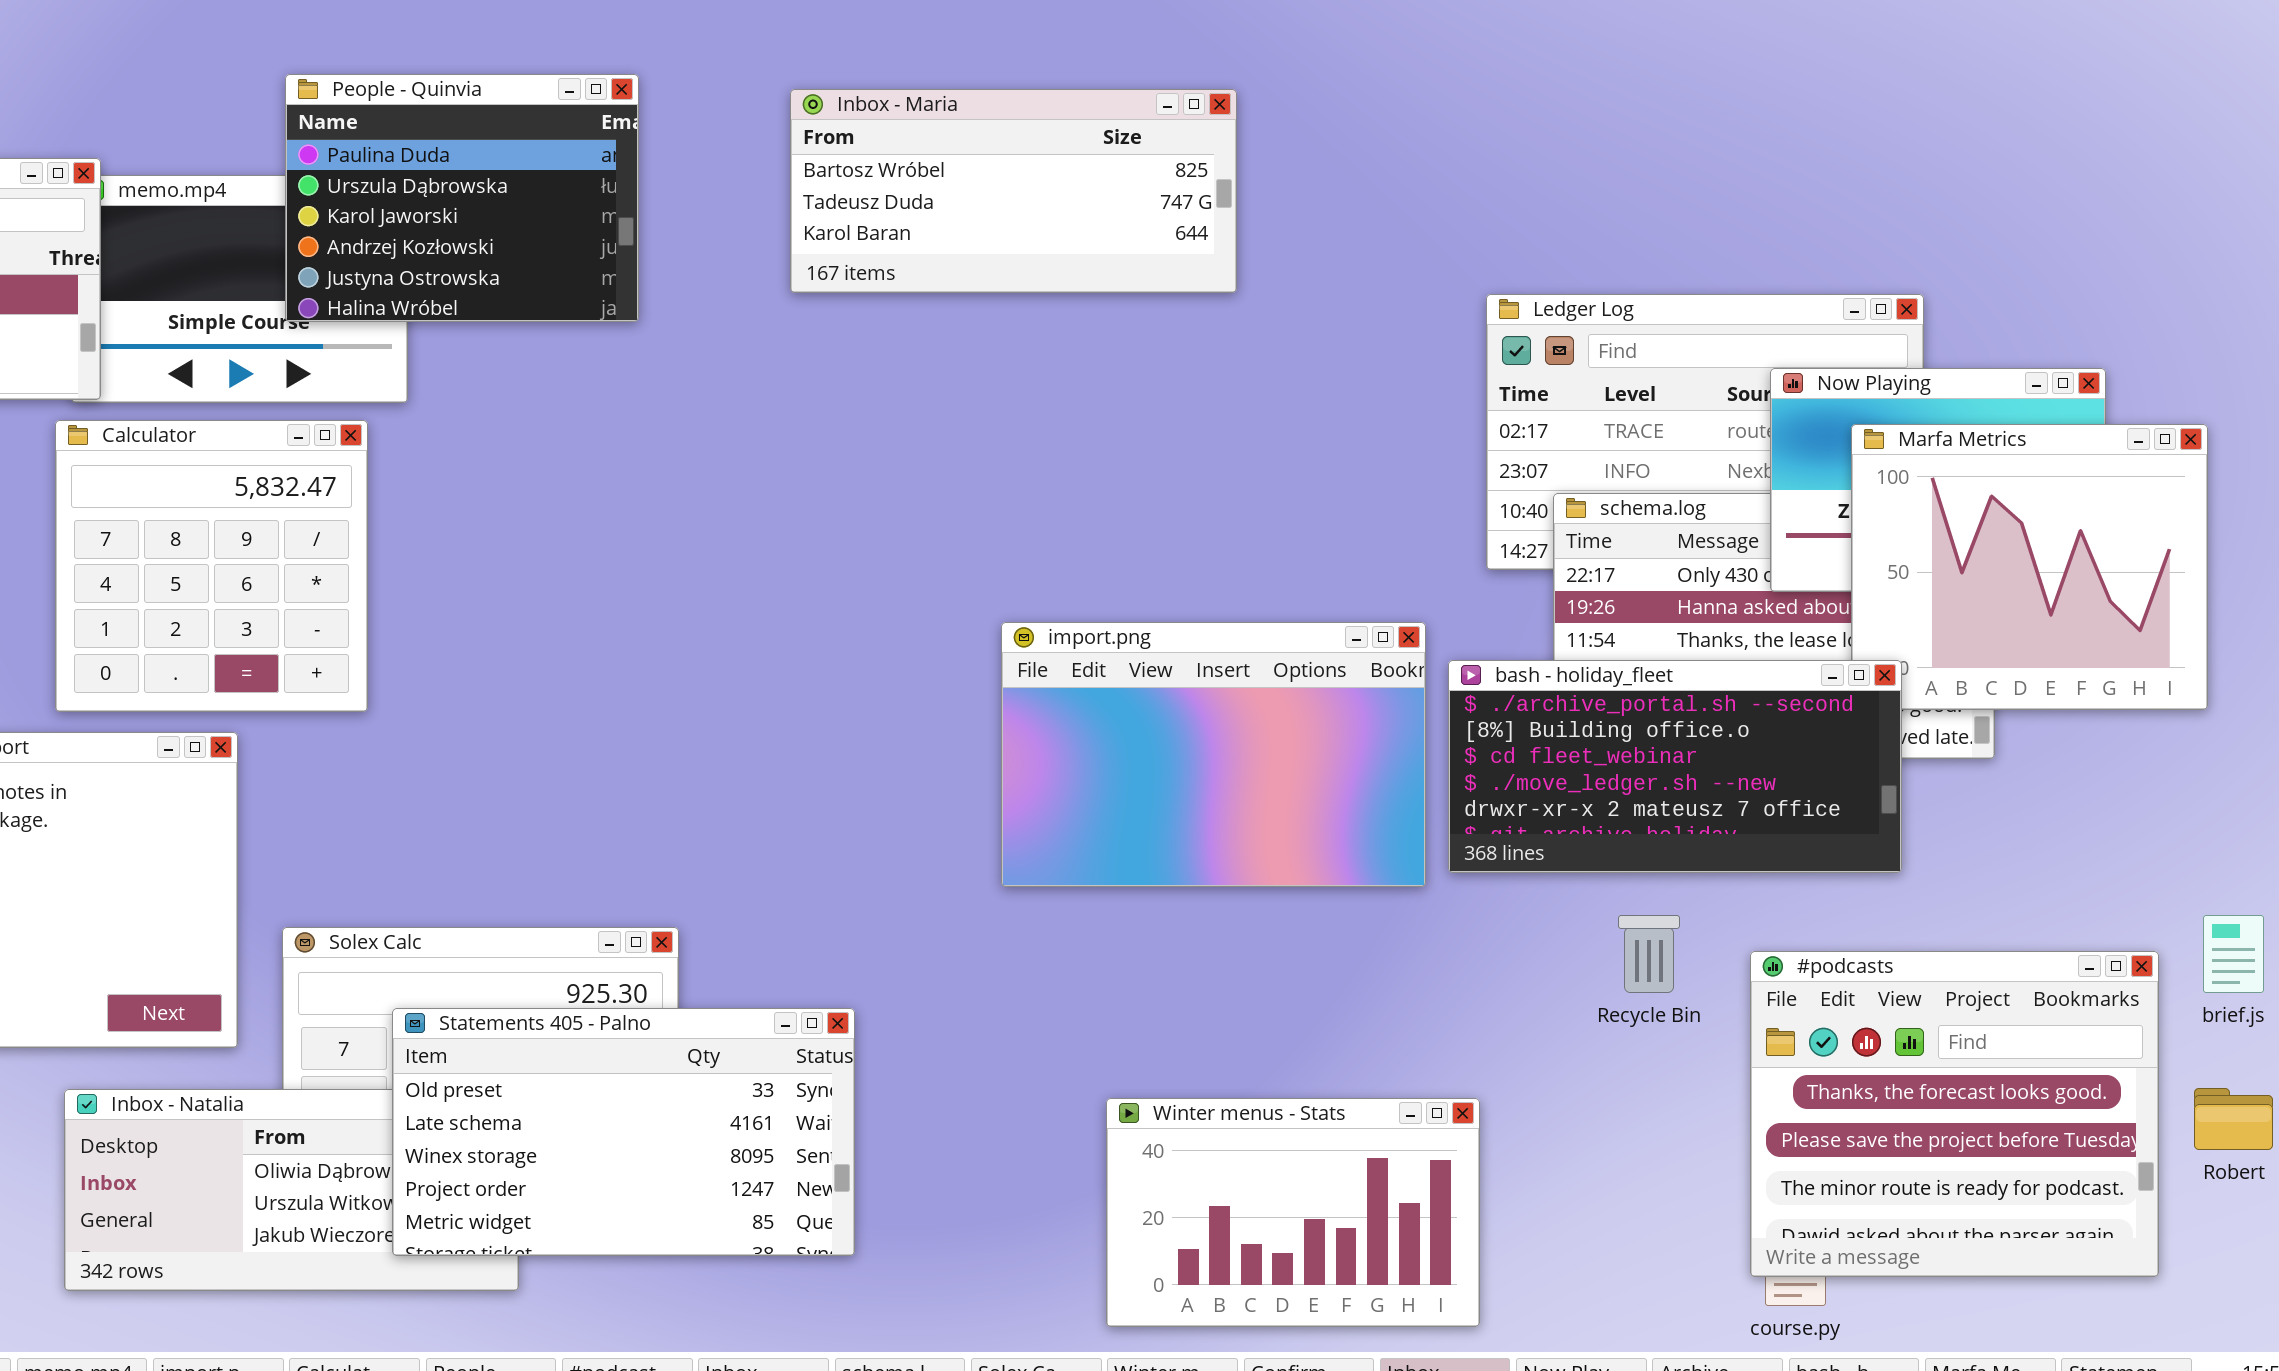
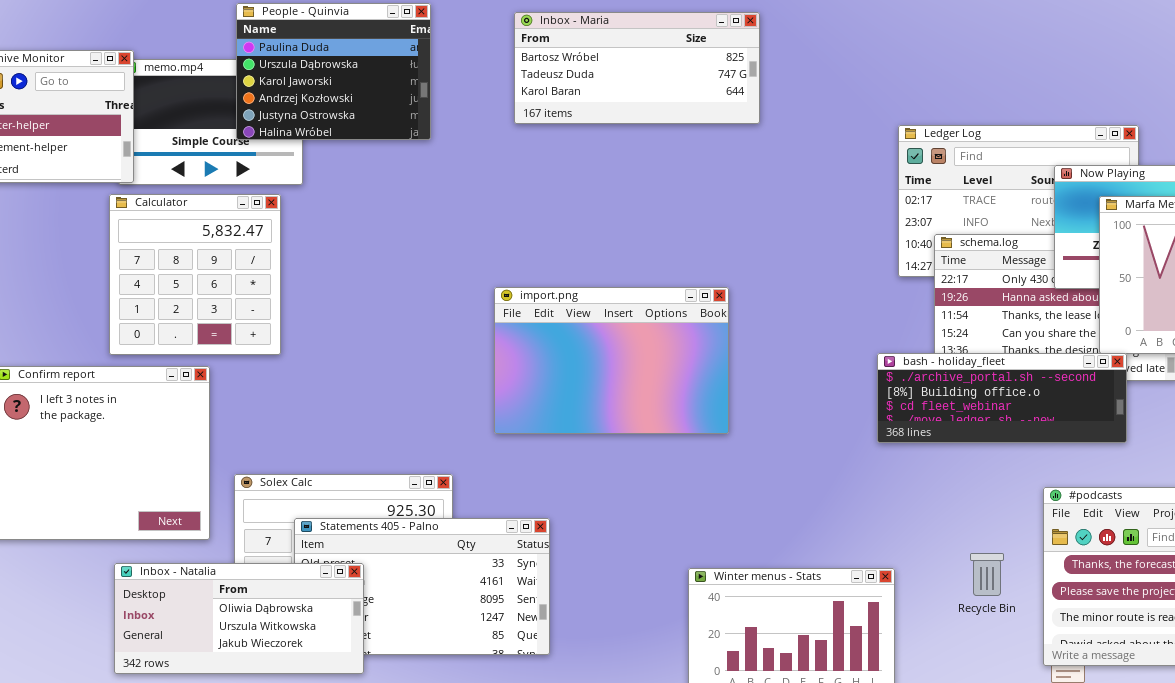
import.png: [1001,622,1426,887] -> [494,287,729,434], moved
bash - holiday_fleet: [1448,660,1902,873] -> [877,353,1127,443], resized
Recycle Bin: [1618,915,1680,993] -> [970,553,1004,596], moved
Inbox - Natalia: [64,1089,519,1291] -> [114,563,364,674], raised

